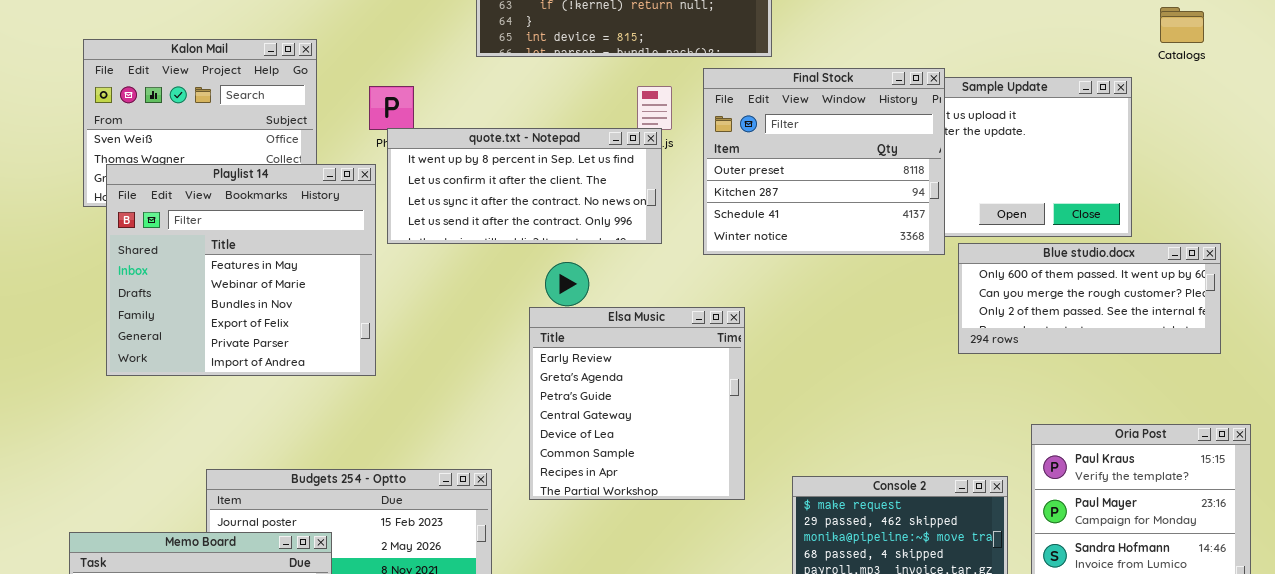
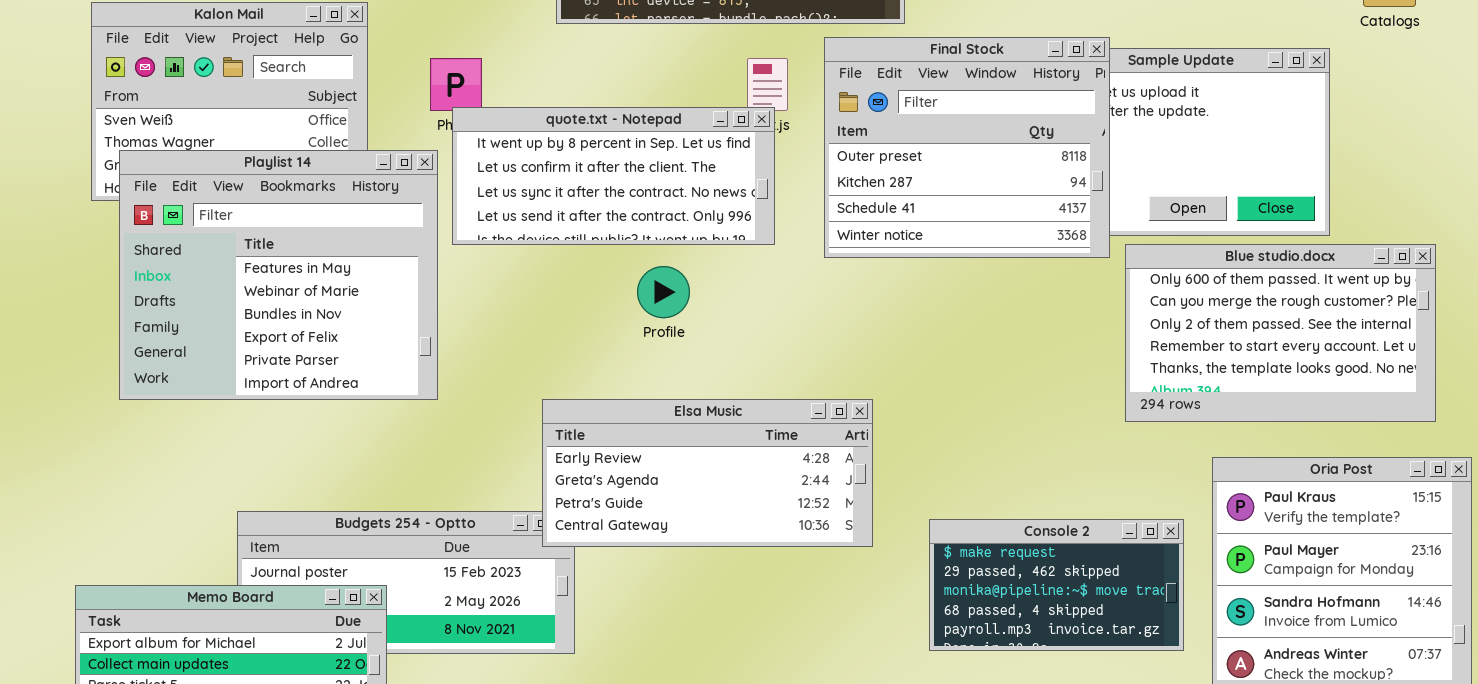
Blue studio.docx: [958,243,1221,354] -> [1125,244,1436,422], resized
Elsa Music: [529,307,745,500] -> [542,399,873,547], resized

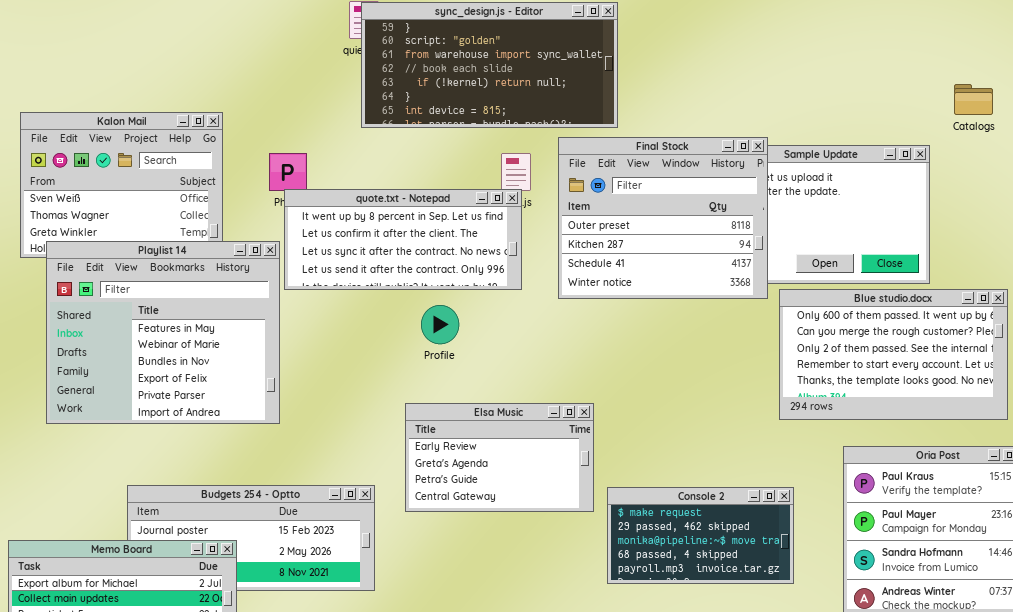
Playlist 14: [119,150,438,400] -> [46,241,280,424], moved
Elsa Music: [542,399,873,547] -> [405,403,594,512], resized
Console 2: [929,519,1184,651] -> [607,487,794,584], moved

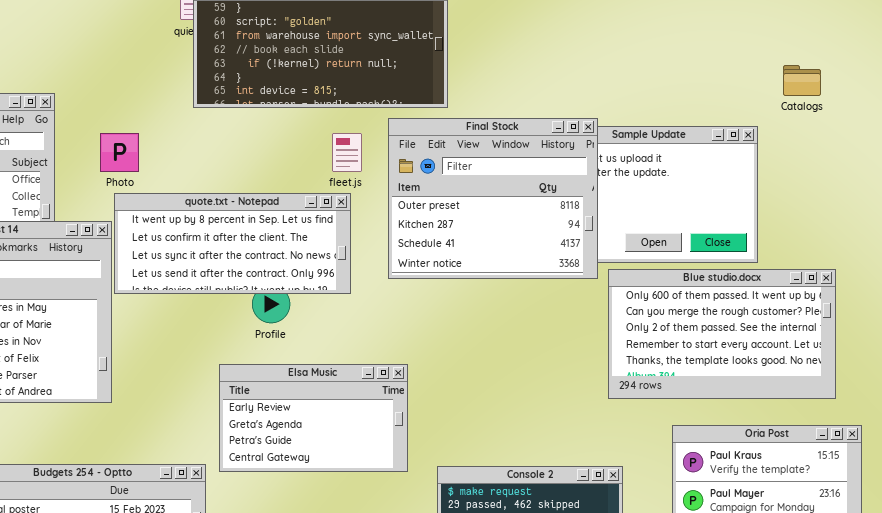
quote.txt - Notepad: [284,189,522,290] -> [114,193,351,294], moved
Elsa Music: [405,403,594,512] -> [219,364,408,472], moved

